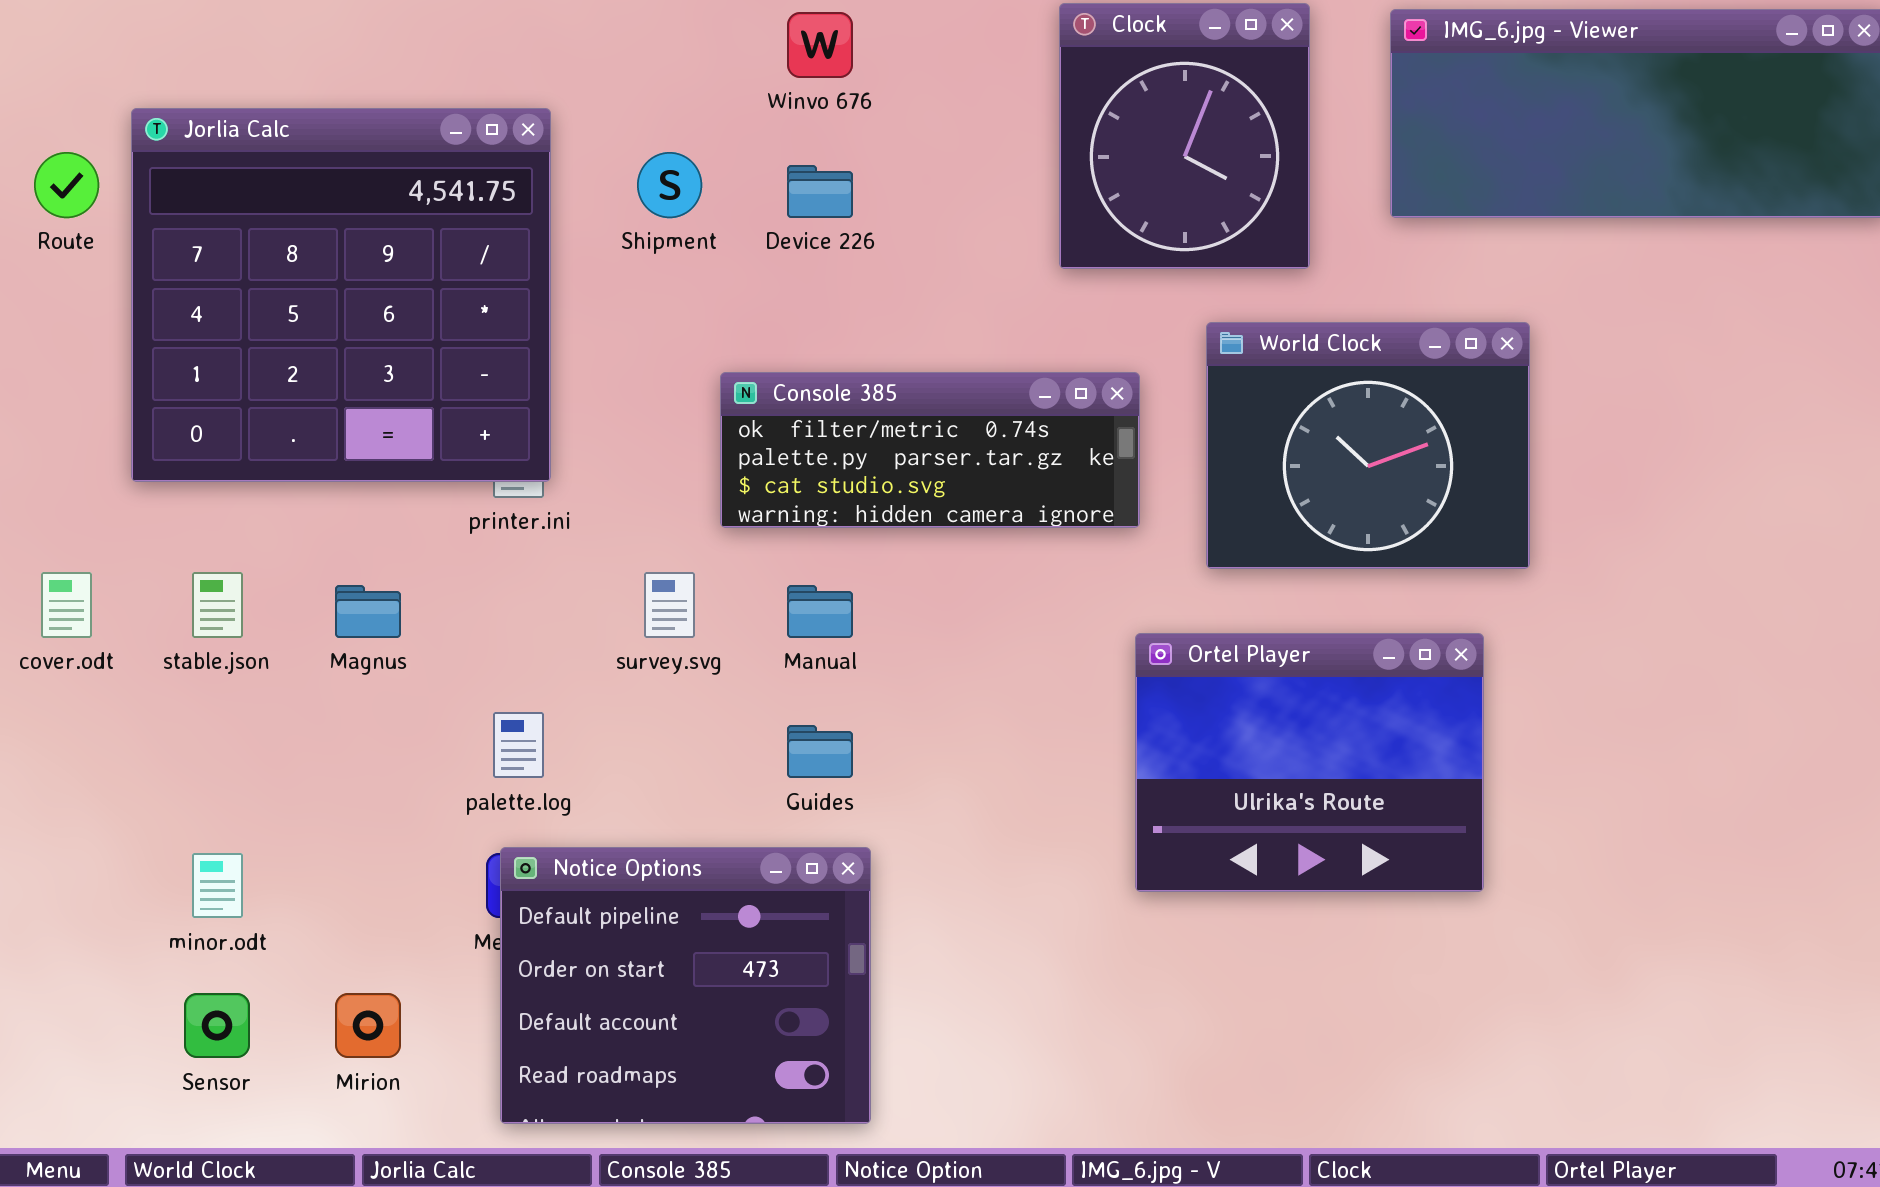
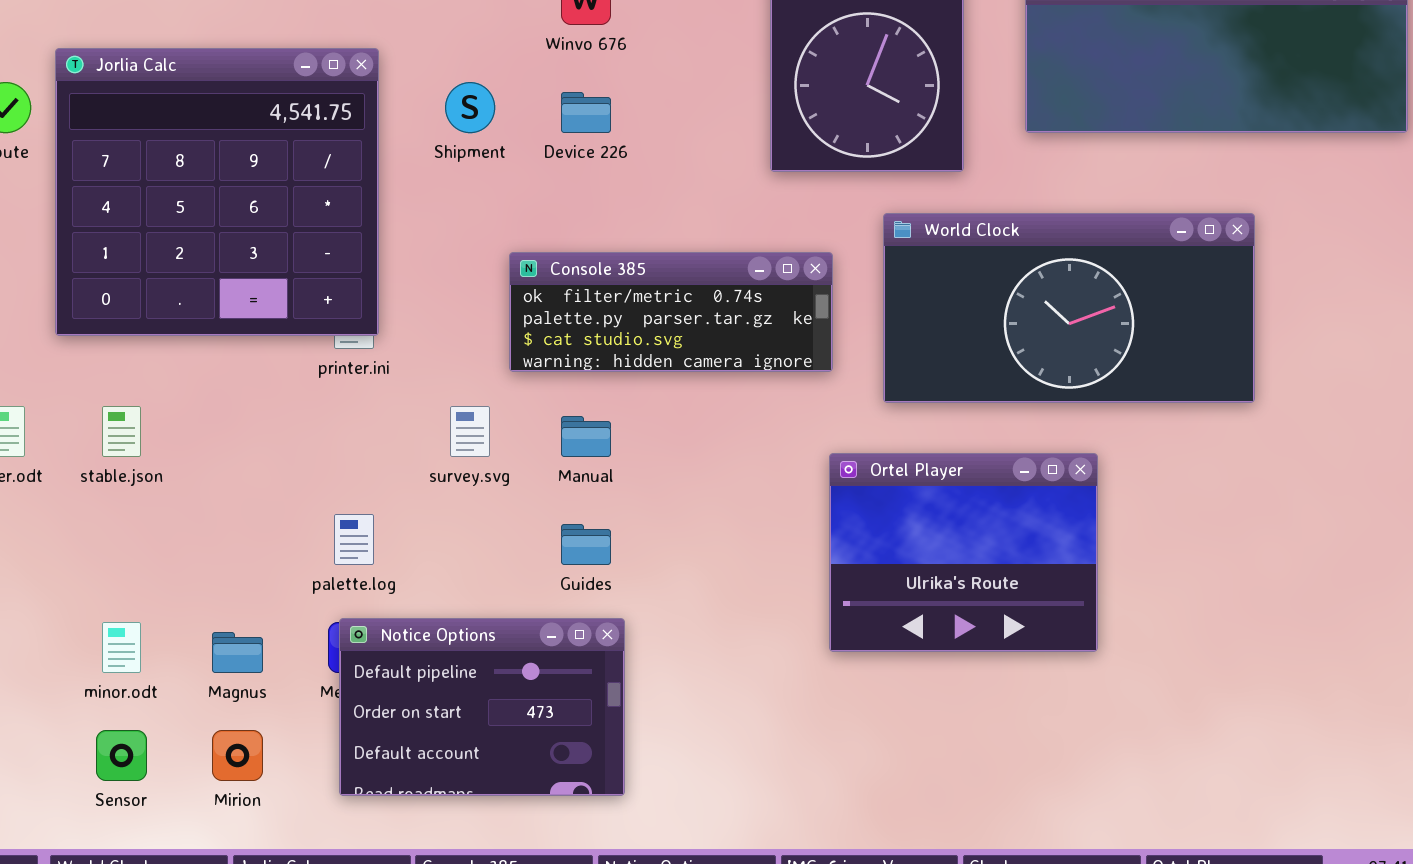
World Clock: [1206,322,1530,569] -> [883,213,1255,403], resized
Magnus: [335,585,401,638] -> [212,632,263,673], moved
Notice Options: [500,847,871,1124] -> [339,618,625,796], resized

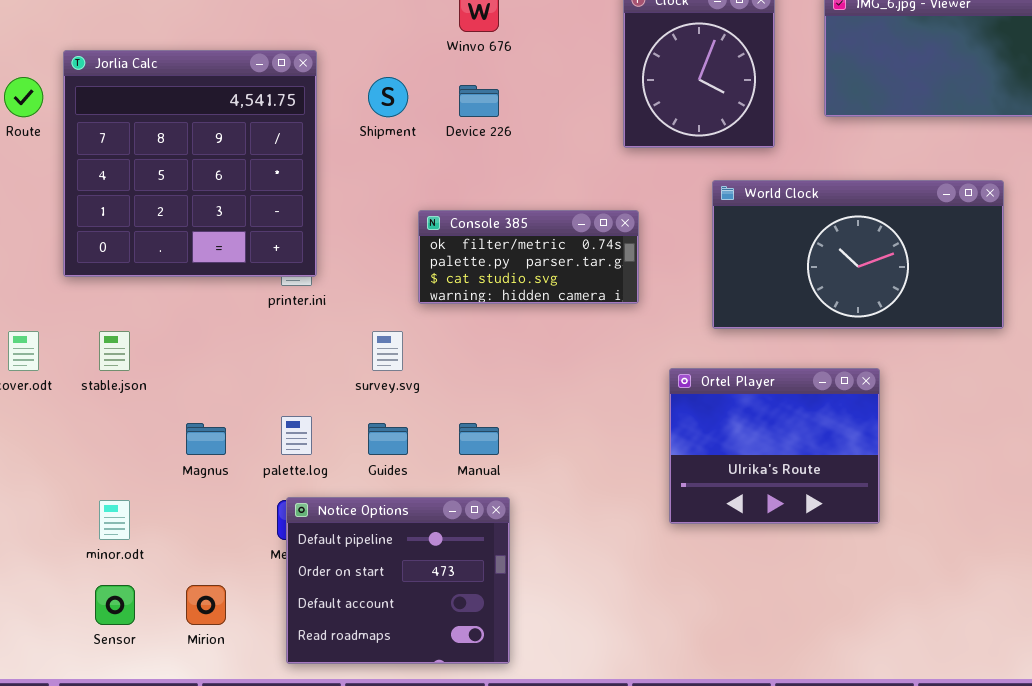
Console 385: [509,252,833,372] -> [418,210,639,304], resized
Manual: [561,416,611,457] -> [459,423,499,455], moved
Guides: [561,524,611,565] -> [368,423,408,455], moved
Notice Options: [339,618,625,796] -> [286,497,510,664], resized
Magnus: [212,632,263,673] -> [186,423,226,455], moved

